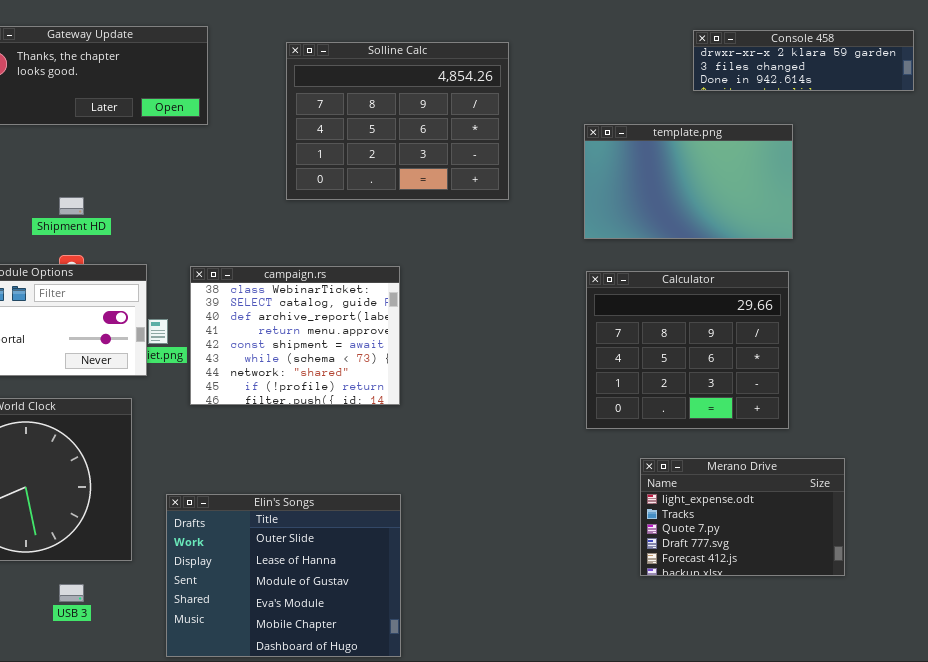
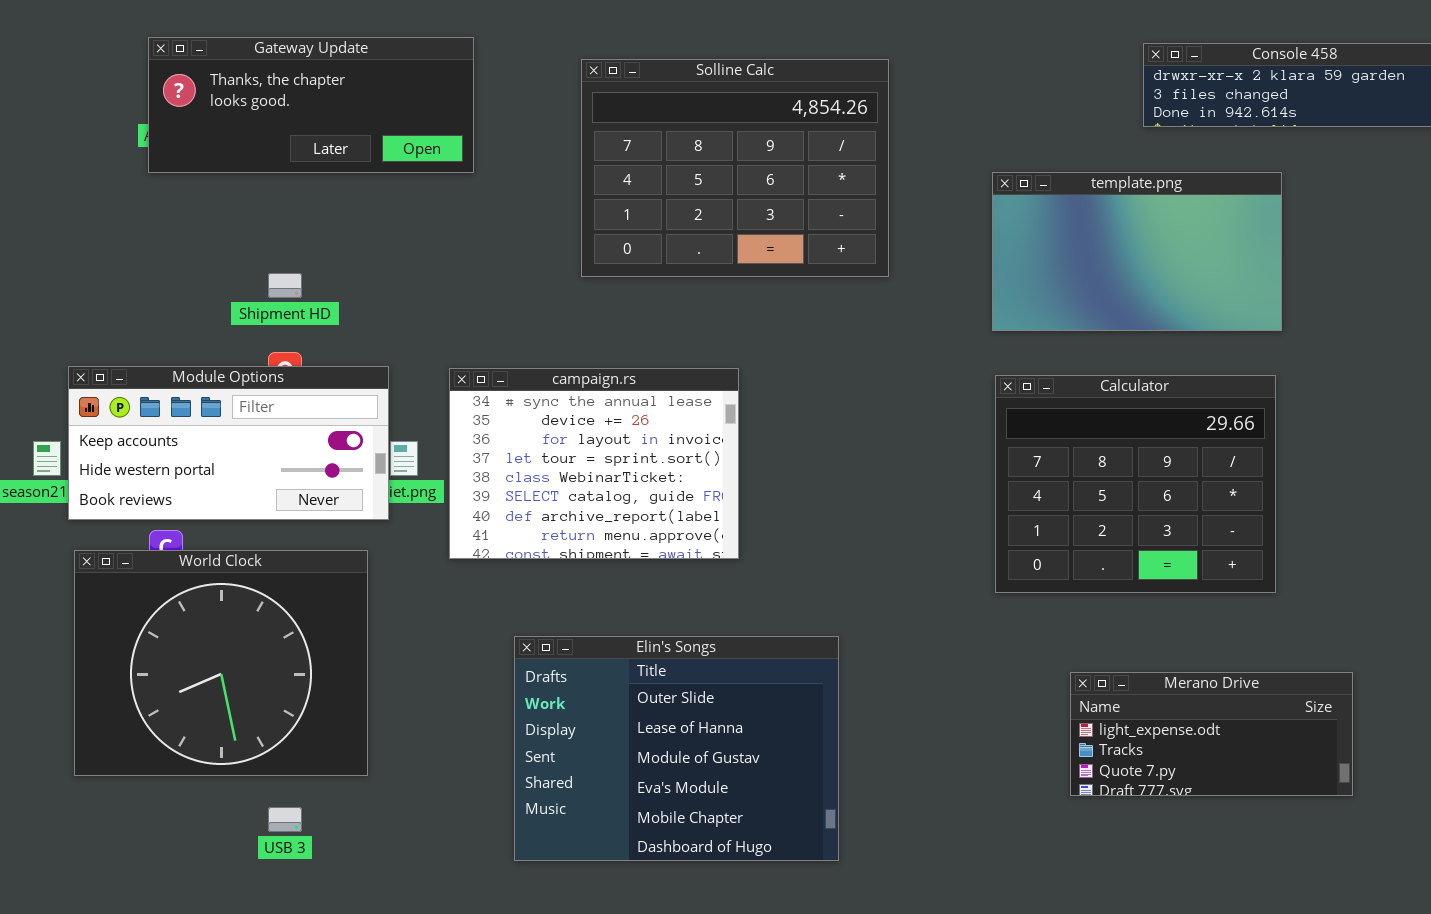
campaign.rs: [190,266,400,405] -> [449,368,739,559], scrolled up 4 rows
Merano Drive: [640,458,845,576] -> [1070,672,1353,796], resized
Elin's Songs: [166,494,401,657] -> [514,636,839,861], moved

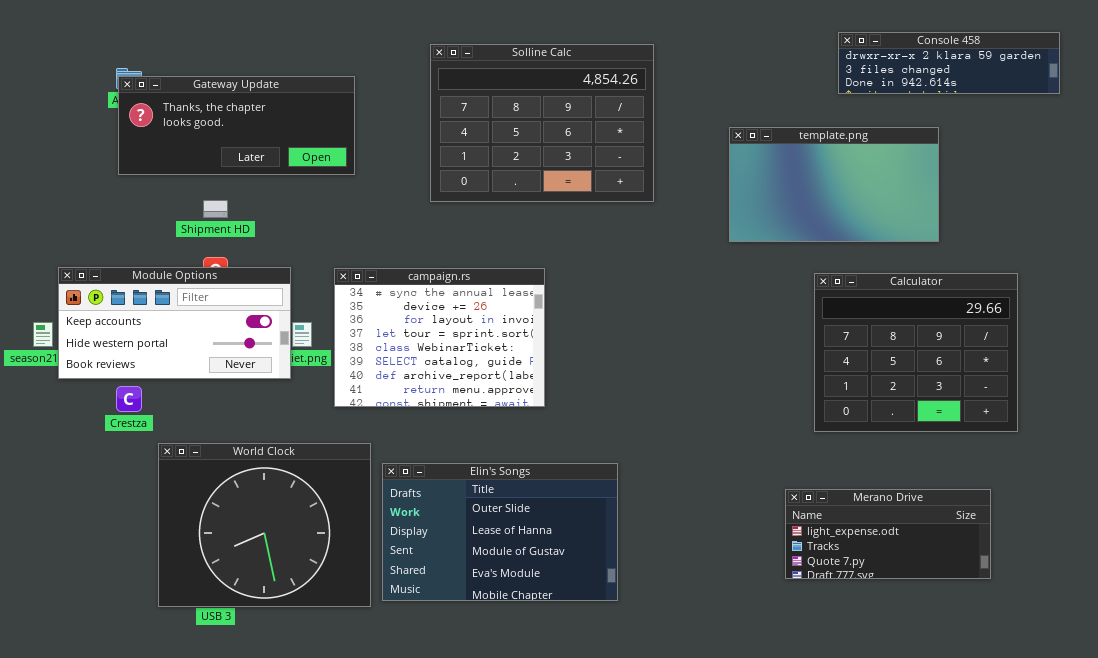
Gateway Update: [148,37,474,173] -> [118,76,355,175], moved
Calculator: [995,375,1276,593] -> [814,273,1018,432], moved
World Clock: [74,550,368,776] -> [158,443,371,607], moved
Elin's Songs: [514,636,839,861] -> [382,463,618,601], resized

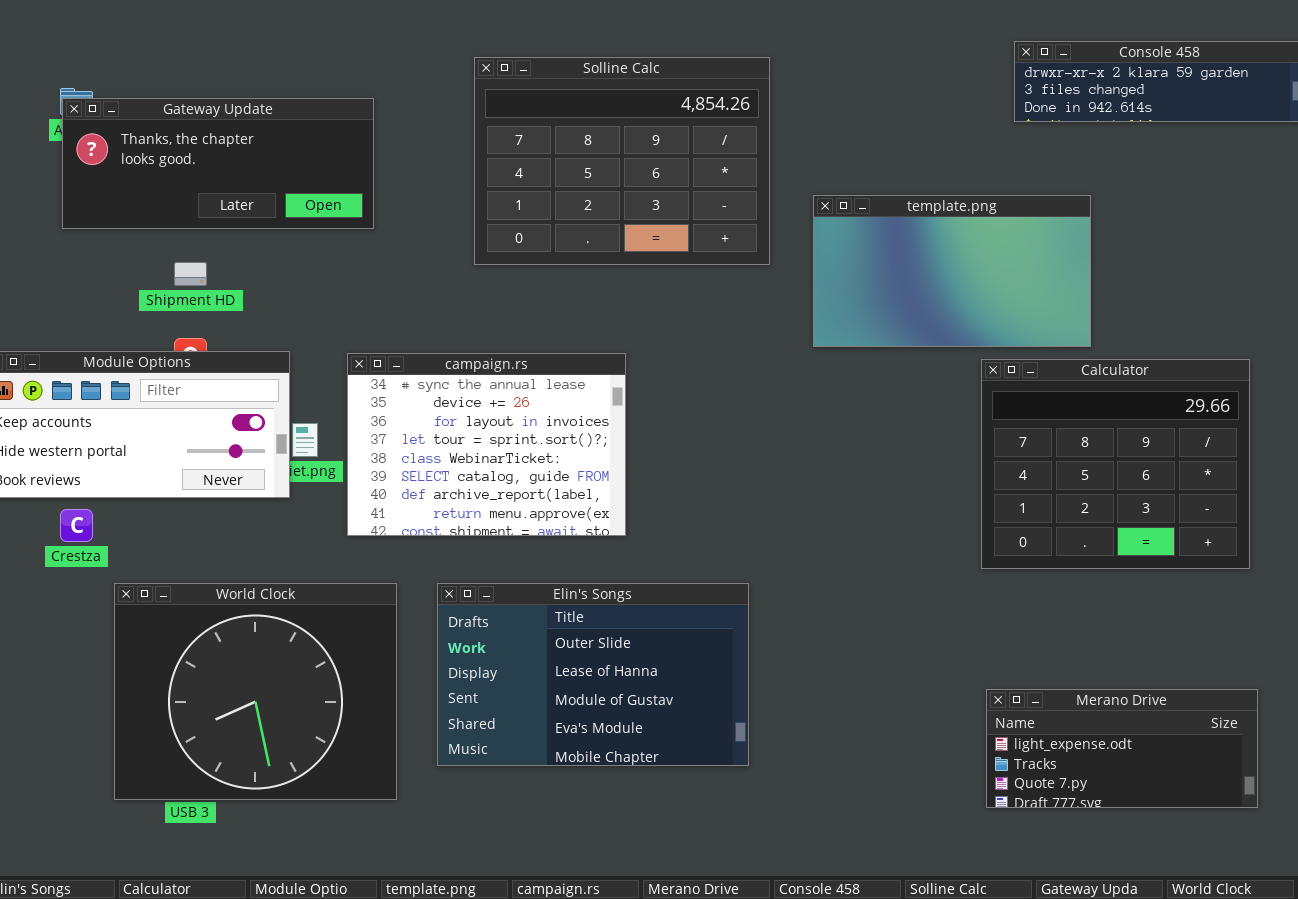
template.png: [729,127,939,242] -> [813,195,1091,347], moved
Elin's Songs: [382,463,618,601] -> [437,583,749,766], moved
Merano Drive: [785,489,991,579] -> [986,689,1258,808], moved

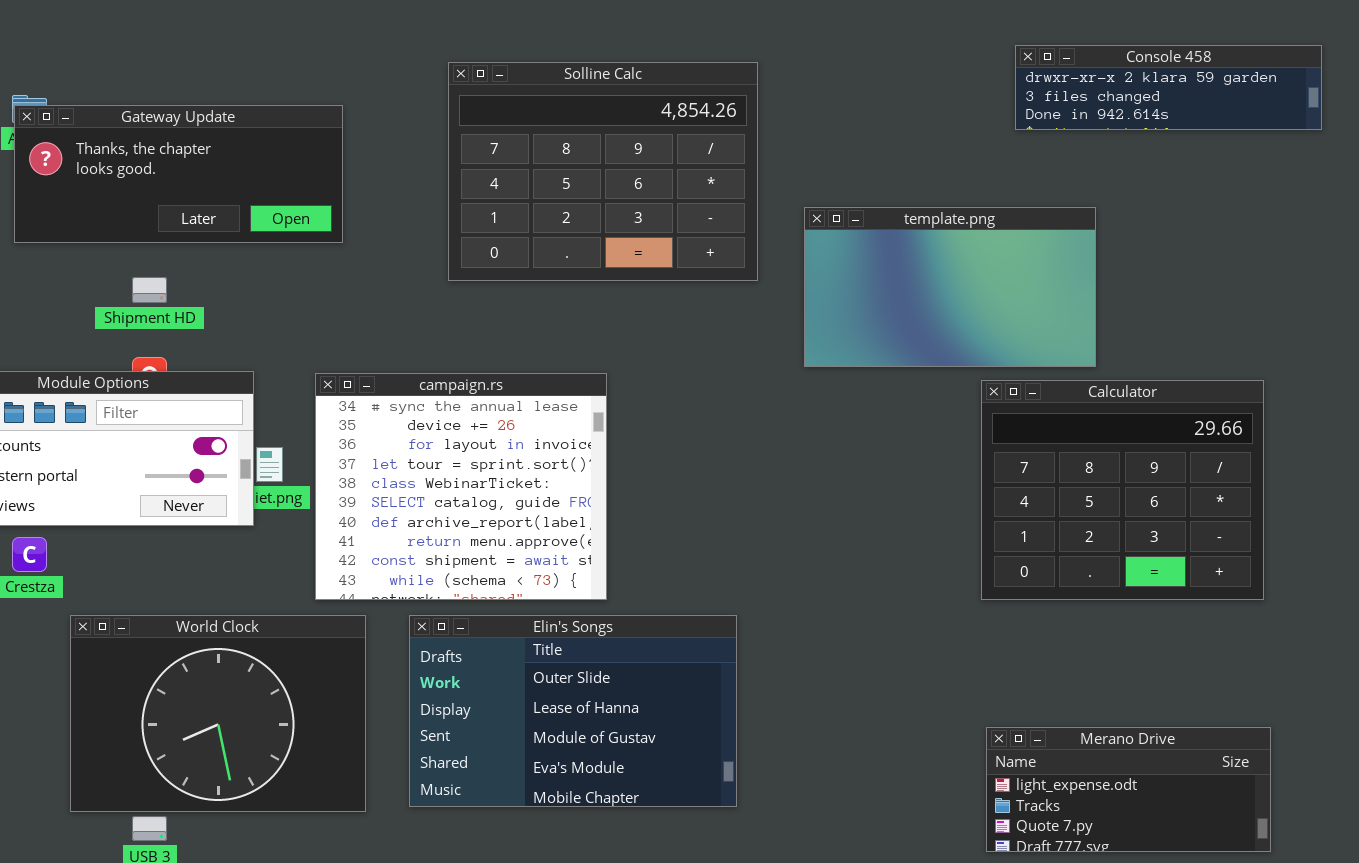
campaign.rs: [347,353,626,536] -> [315,373,607,600], resized
World Clock: [114,583,397,800] -> [70,615,366,812], resized

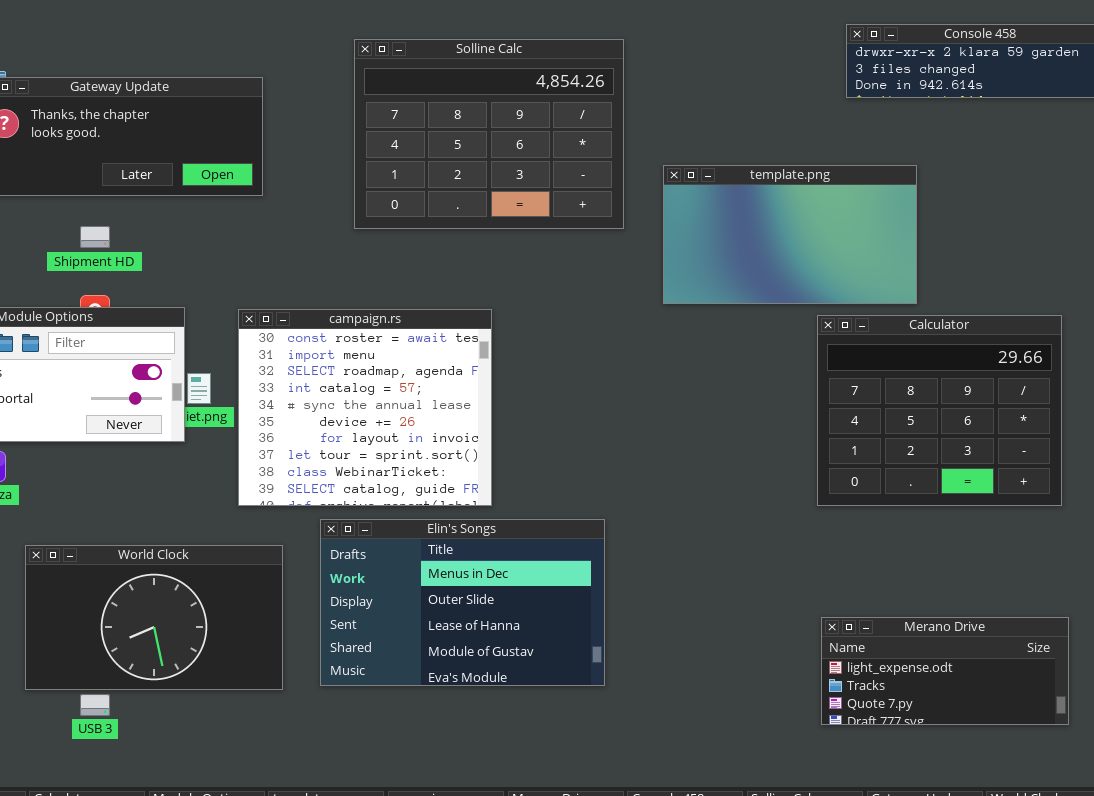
campaign.rs: [315,373,607,600] -> [238,309,492,506], scrolled up 4 rows
World Clock: [70,615,366,812] -> [25,545,283,690], resized
Elin's Songs: [409,615,737,807] -> [320,519,605,686], scrolled up 1 row

